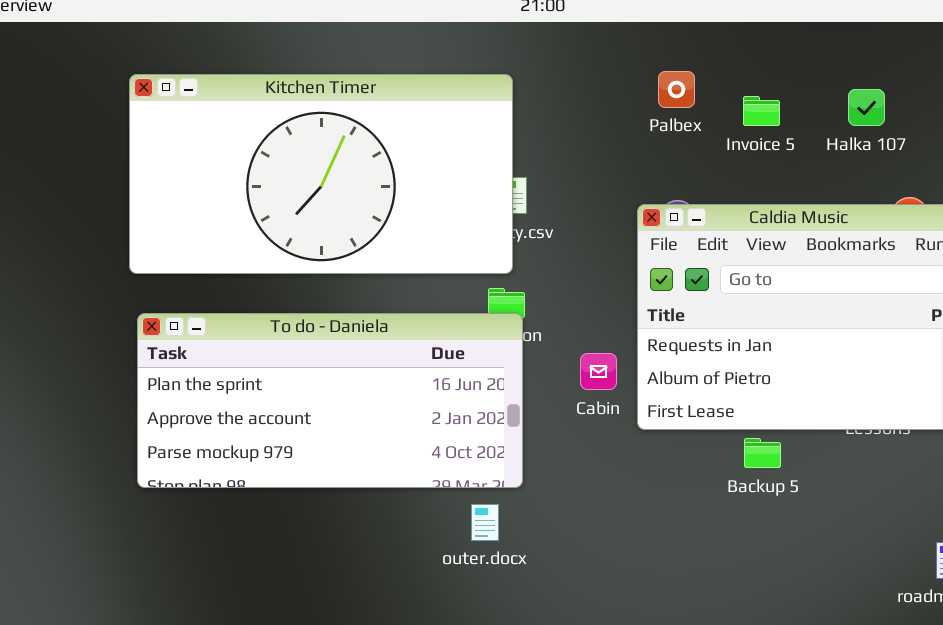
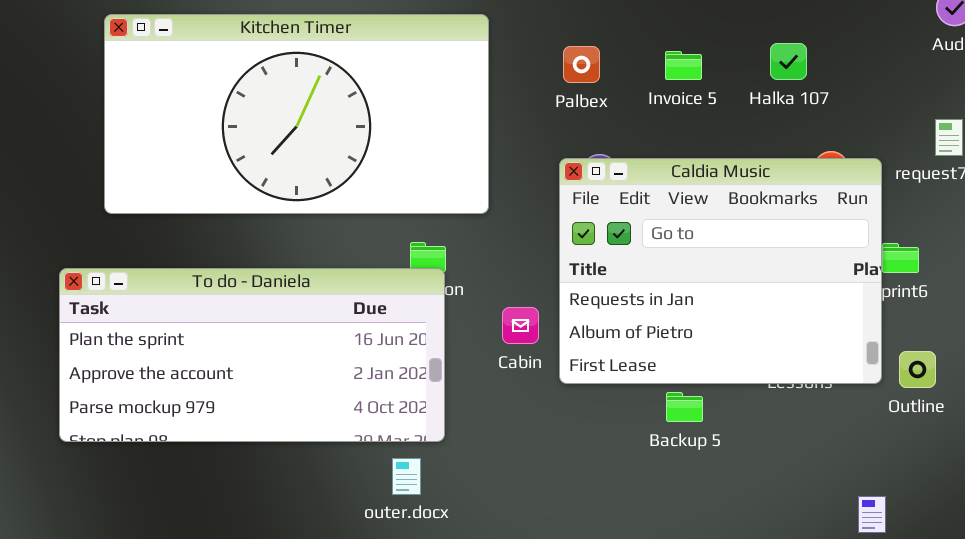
Palbex: [658,71,695,108] -> [563,46,600,83], moved
Kitchen Timer: [129,74,513,274] -> [104,14,489,214], moved

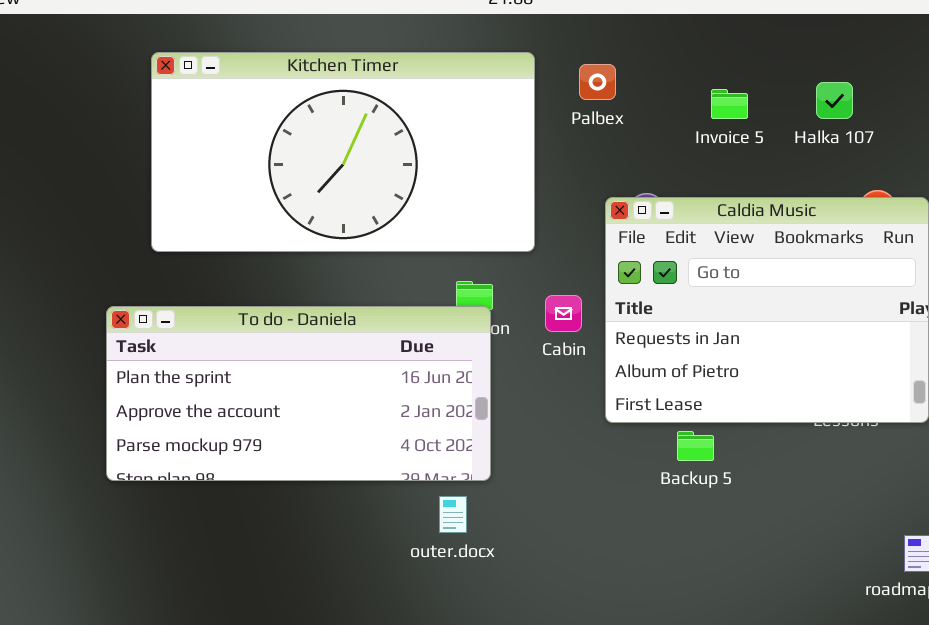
Palbex: [563,46,600,83] -> [579,64,616,100], moved
Cabin: [502,307,539,344] -> [545,295,582,332], moved
Backup 5: [666,392,703,422] -> [677,431,714,461], moved

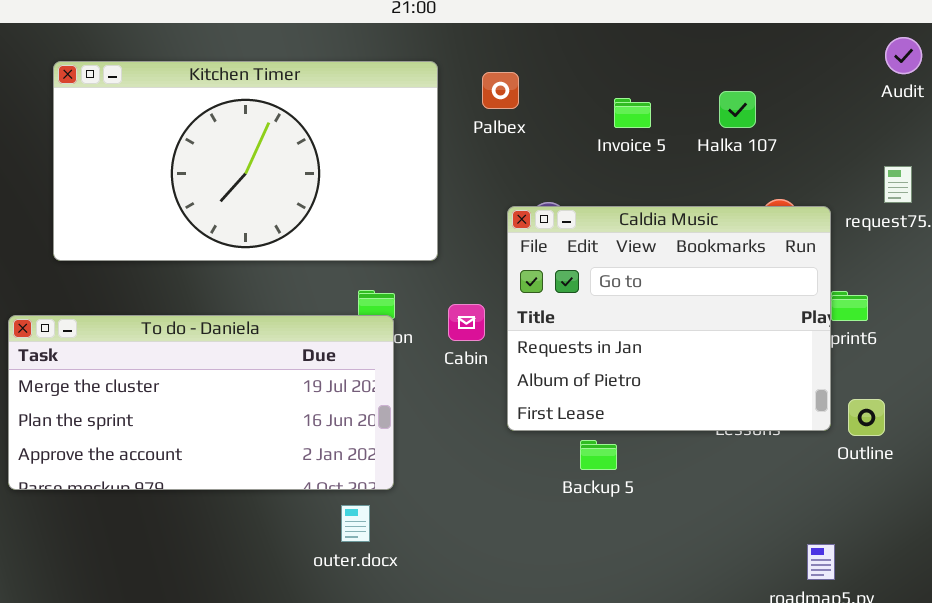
To do - Daniela: [106,306,491,481] -> [8,315,394,490], scrolled up 1 row

